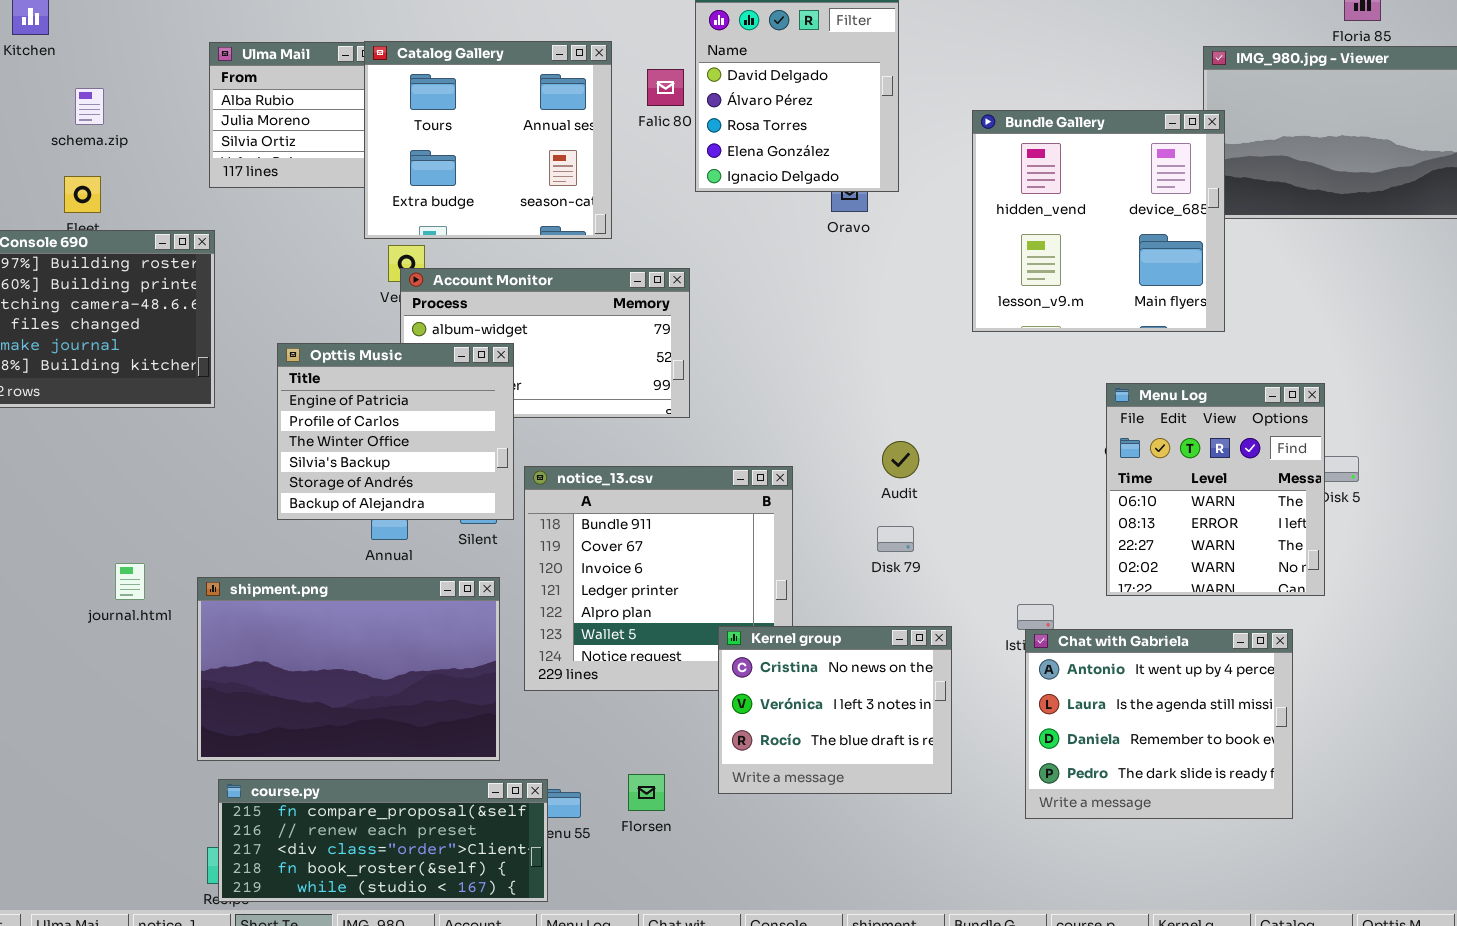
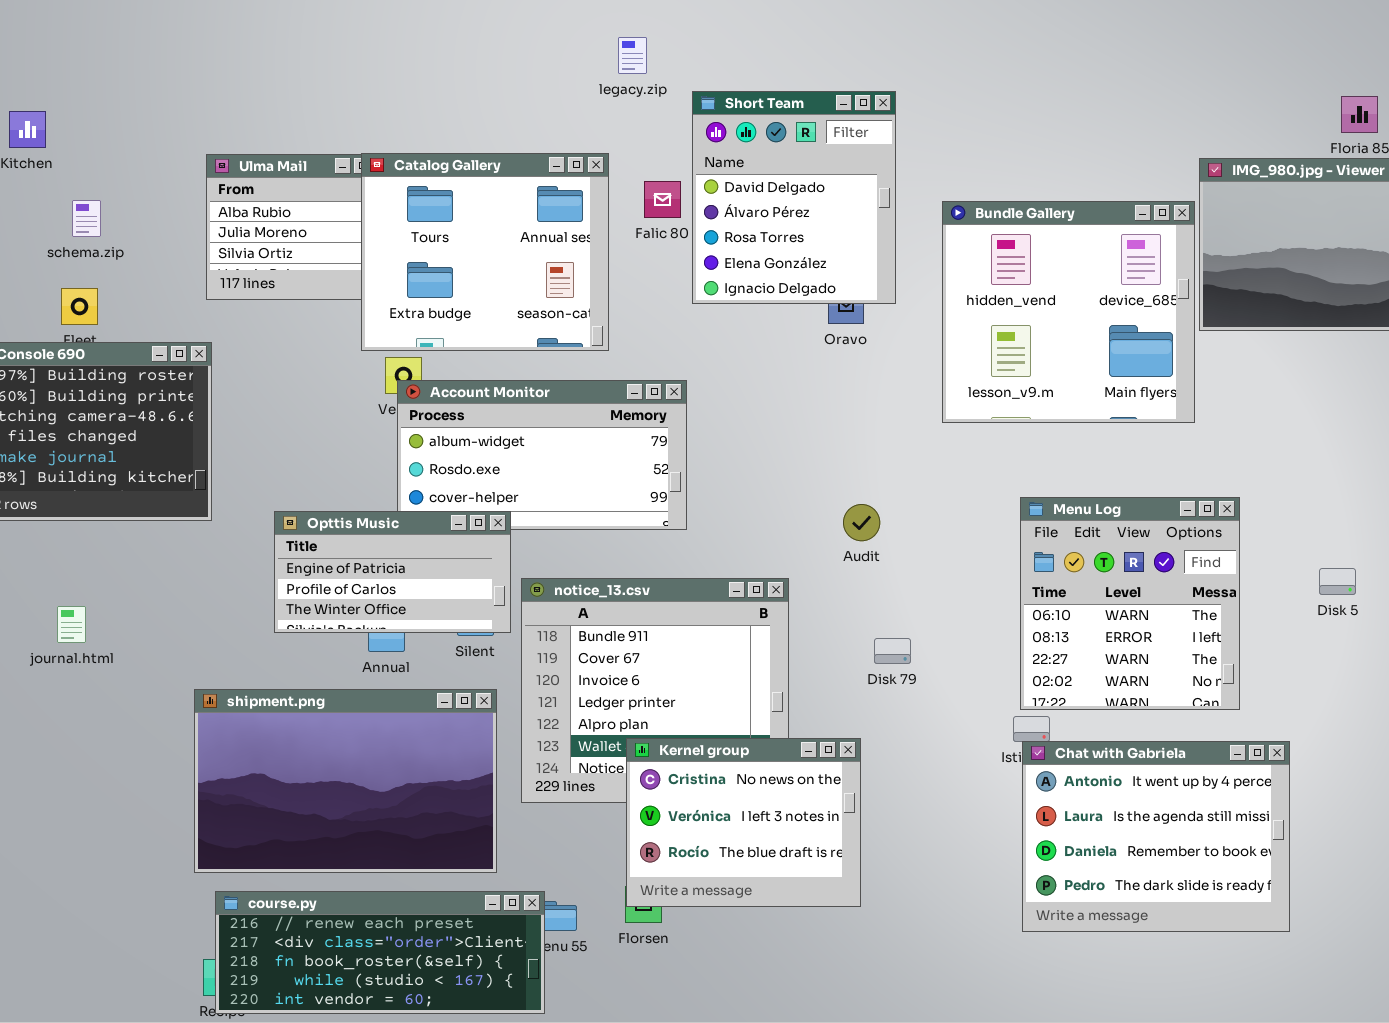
Bundle Gallery: [972,110,1225,332] -> [942,201,1195,423], moved
Opttis Music: [277,343,514,520] -> [274,511,511,633], resized
Menu Log: [1106,383,1325,596] -> [1020,497,1240,710], moved
Audit: [882,441,919,478] -> [843,504,880,541], moved
journal.html: [115,563,145,600] -> [57,606,86,643], moved
Kernel group: [718,626,952,794] -> [626,738,861,907], moved
course.py: [218,779,548,902] -> [215,891,545,1014], scrolled down 1 row

